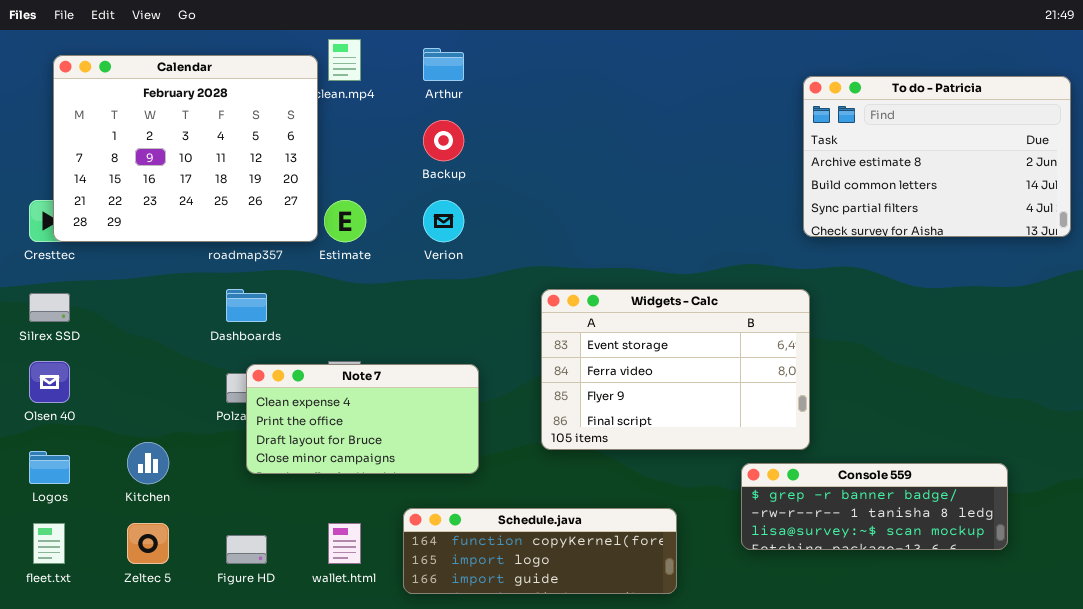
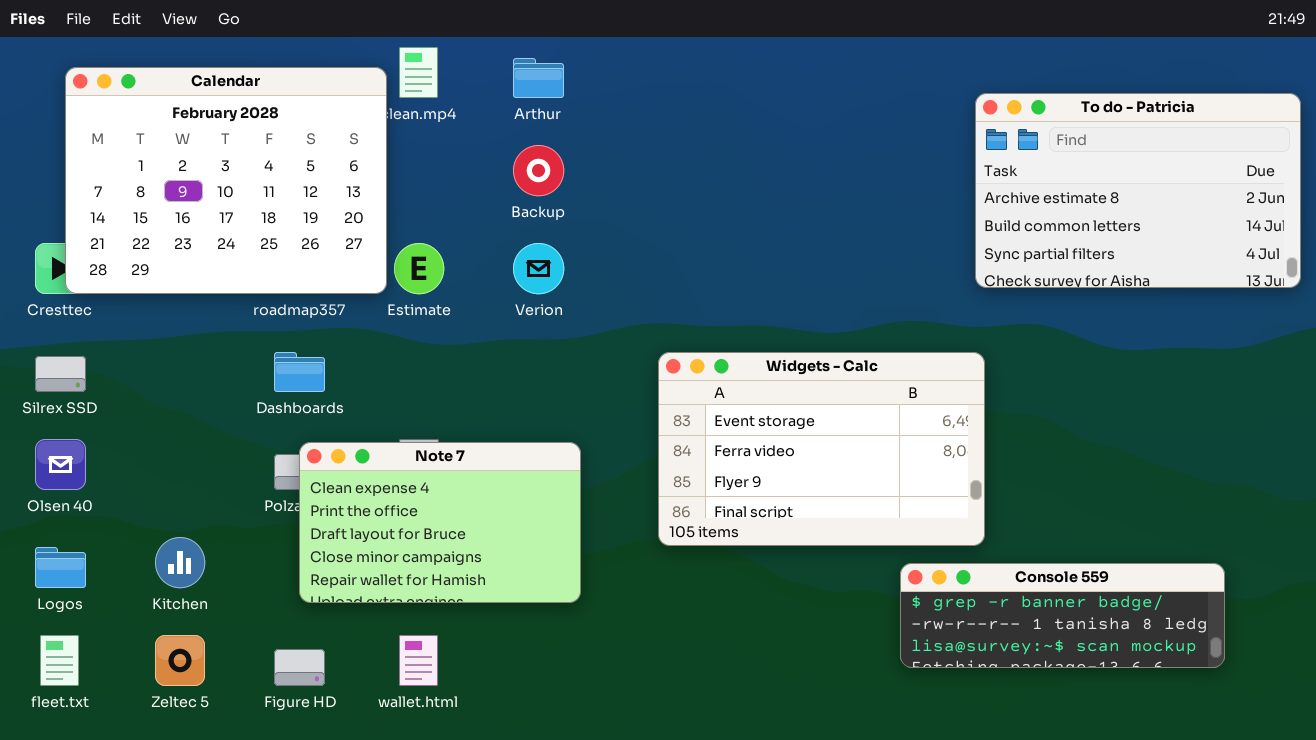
Note 7: [246,364,479,474] -> [299,442,581,603], resized
Schedule.java: [403,508,677,594] -> none, closed

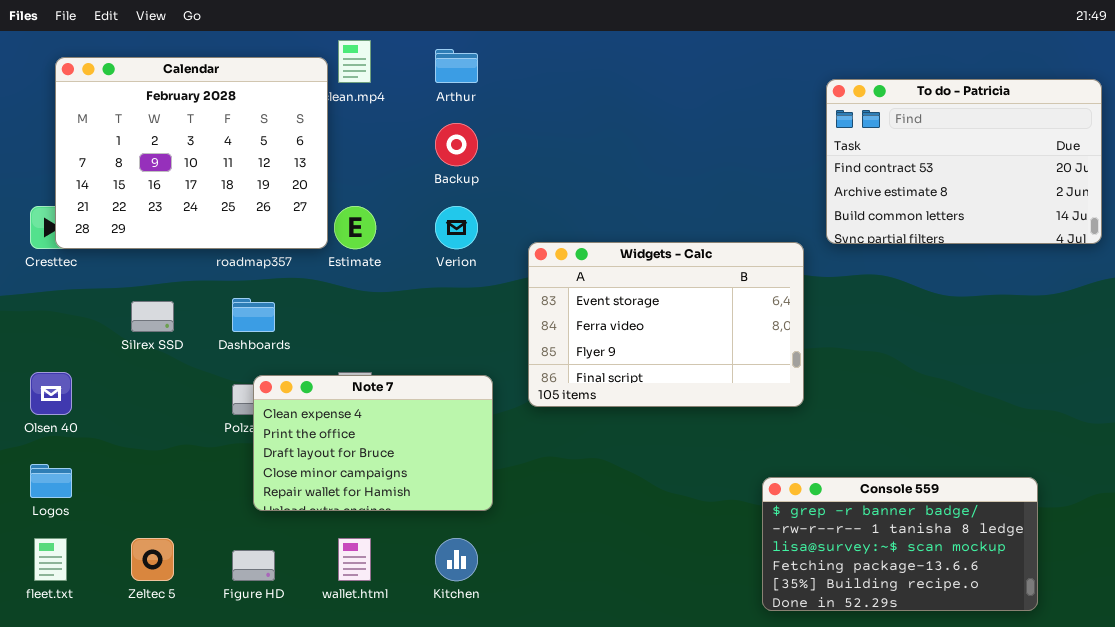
To do - Patricia: [975,93,1301,288] -> [826,79,1102,244], scrolled up 1 row
Widgets - Calc: [658,352,985,546] -> [528,242,804,407], moved
Silrex SSD: [35,356,86,392] -> [131,301,174,332], moved
Kitchen: [155,537,205,588] -> [435,538,478,581], moved
Console 559: [900,563,1225,668] -> [762,477,1038,611], resized

